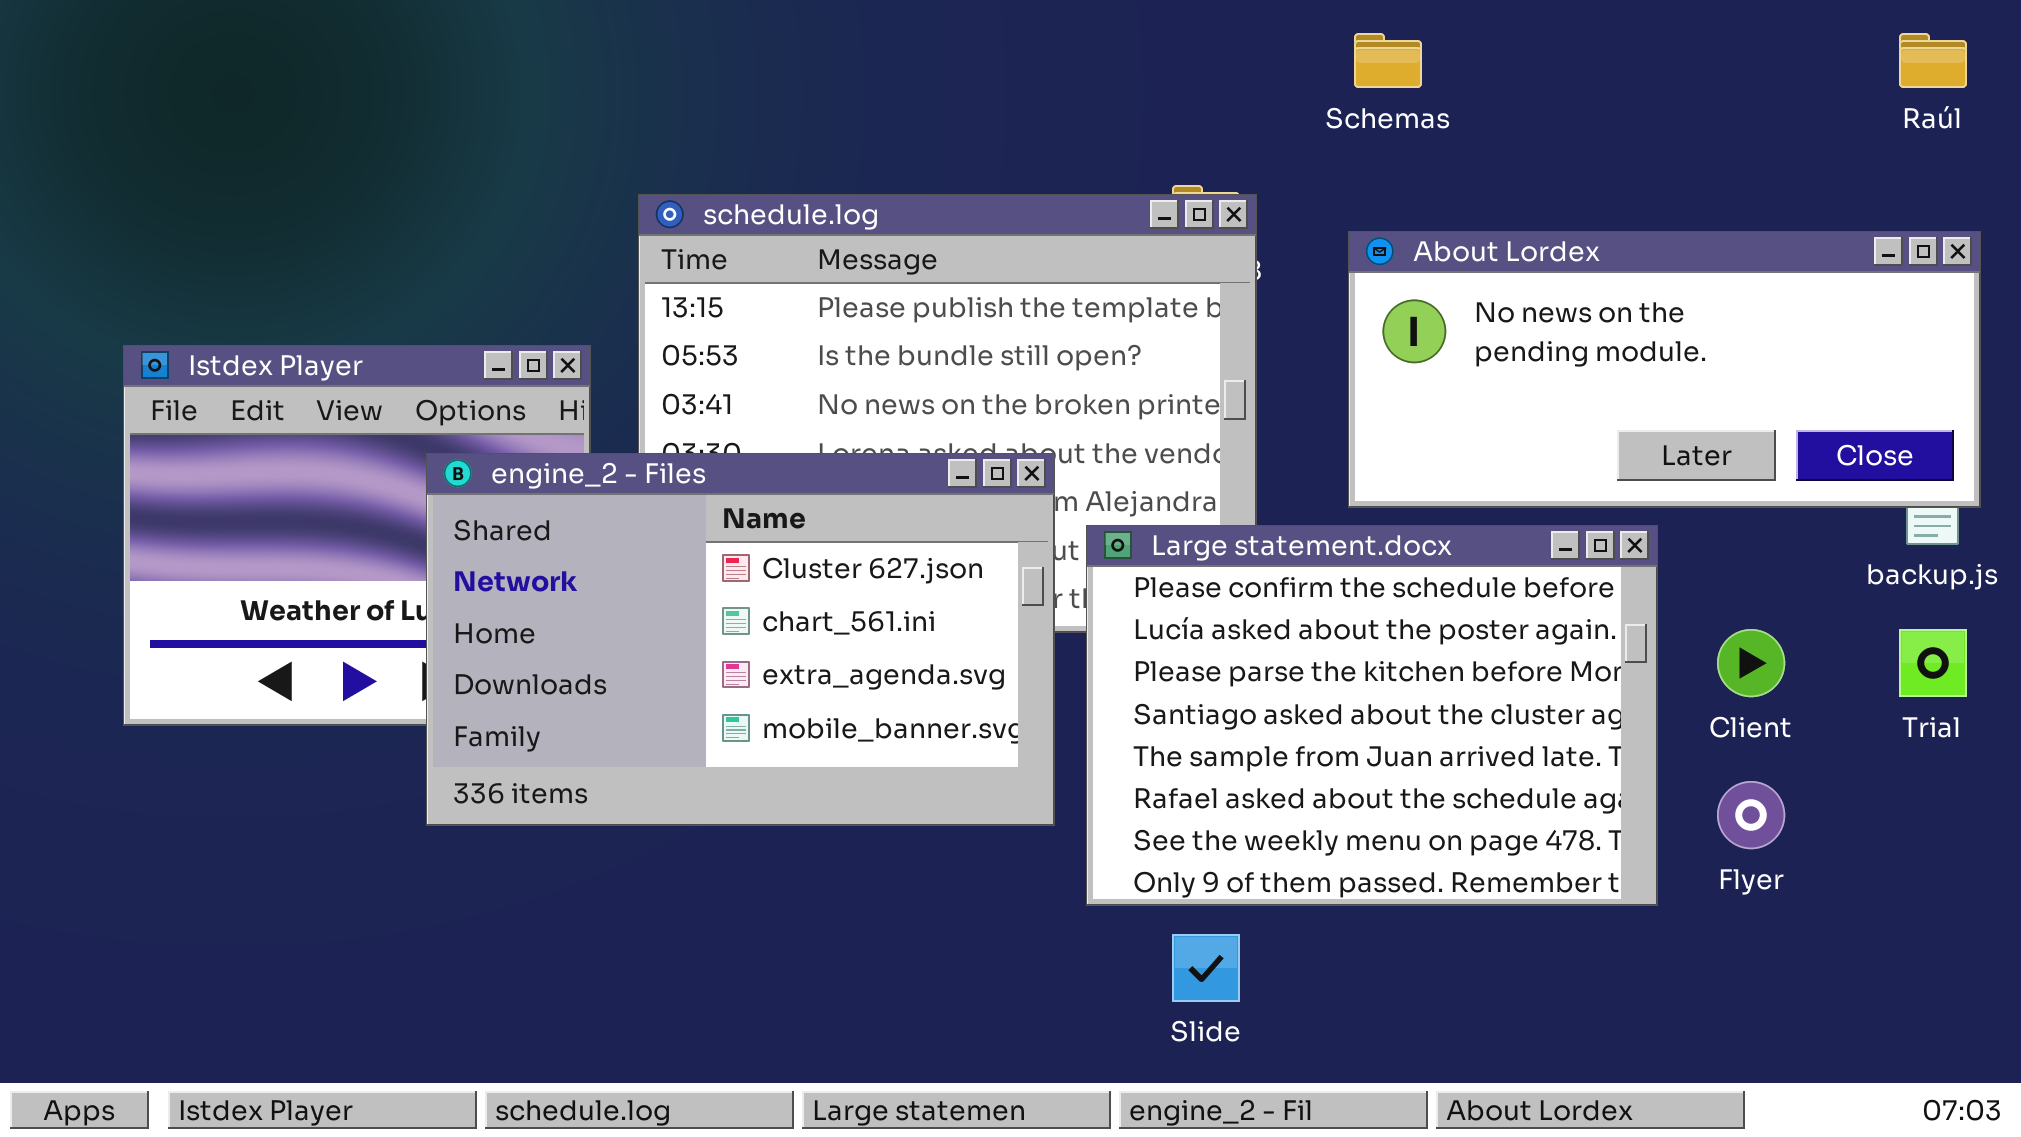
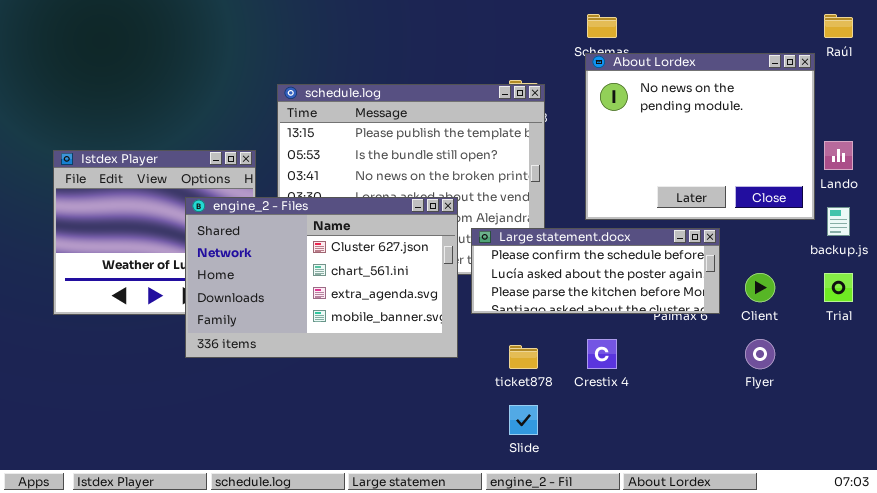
About Lordex: [1348,231,1981,508] -> [585,53,815,220], resized
Large statement.docx: [1086,525,1658,906] -> [471,228,720,314], resized

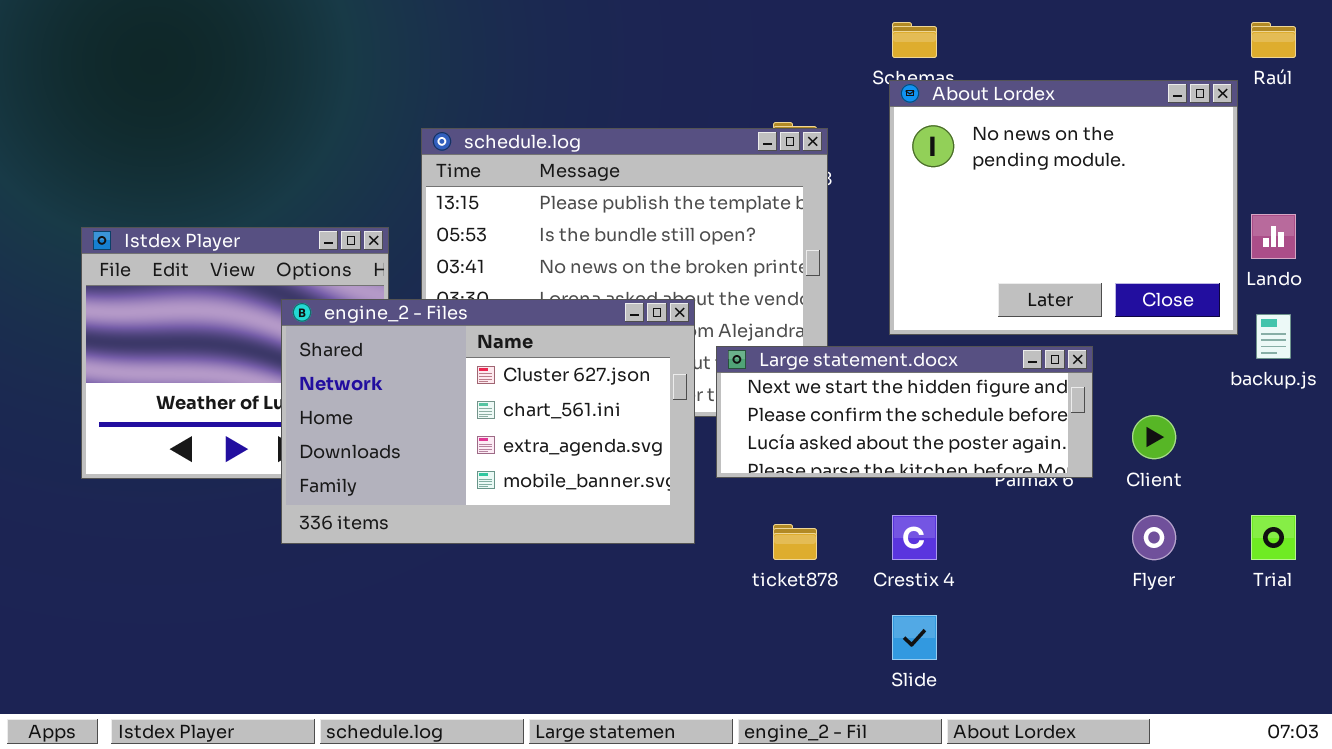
Large statement.docx: [471,228,720,314] -> [716,346,1093,478], scrolled up 1 row
Trial: [824,273,853,302] -> [1251,515,1296,560], moved
Slide: [509,405,538,435] -> [892,615,937,660], moved

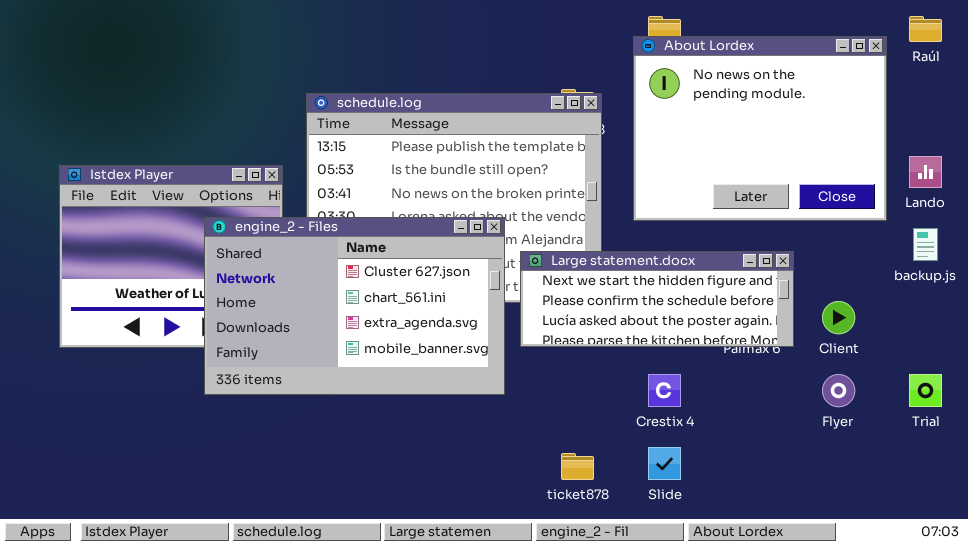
About Lordex: [889,80,1238,335] -> [633,36,887,221], moved
ticket878: [773,524,817,560] -> [561,453,594,480], moved

